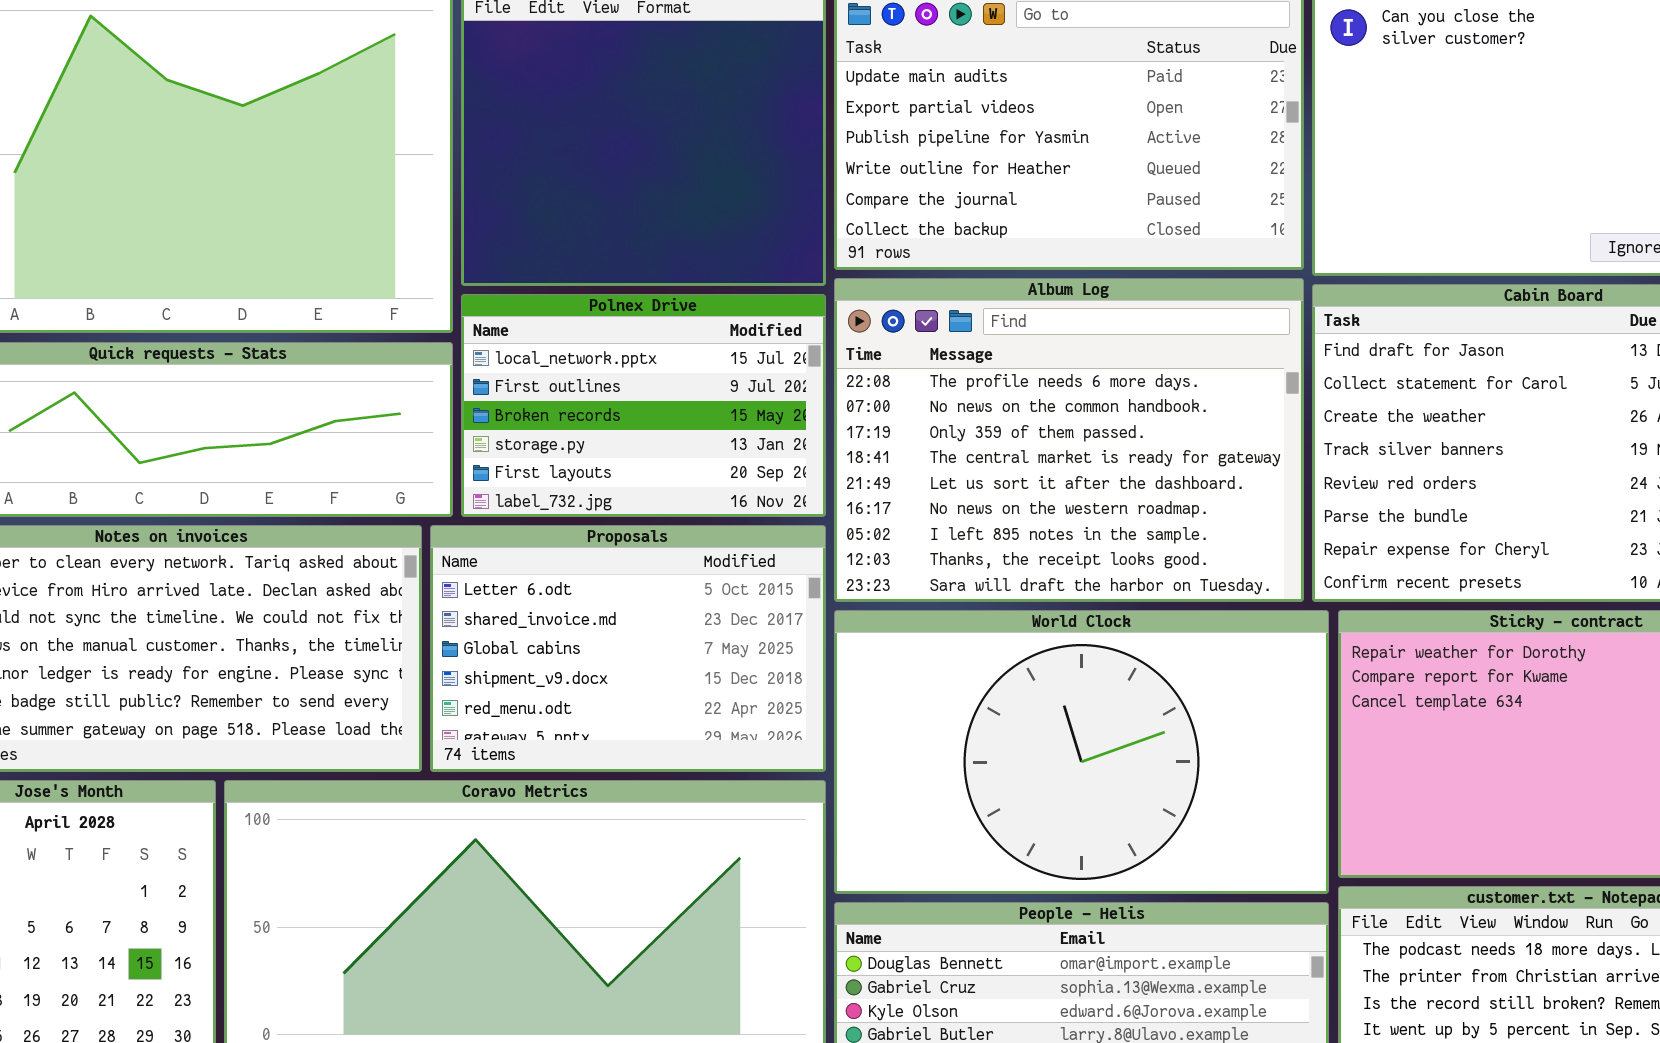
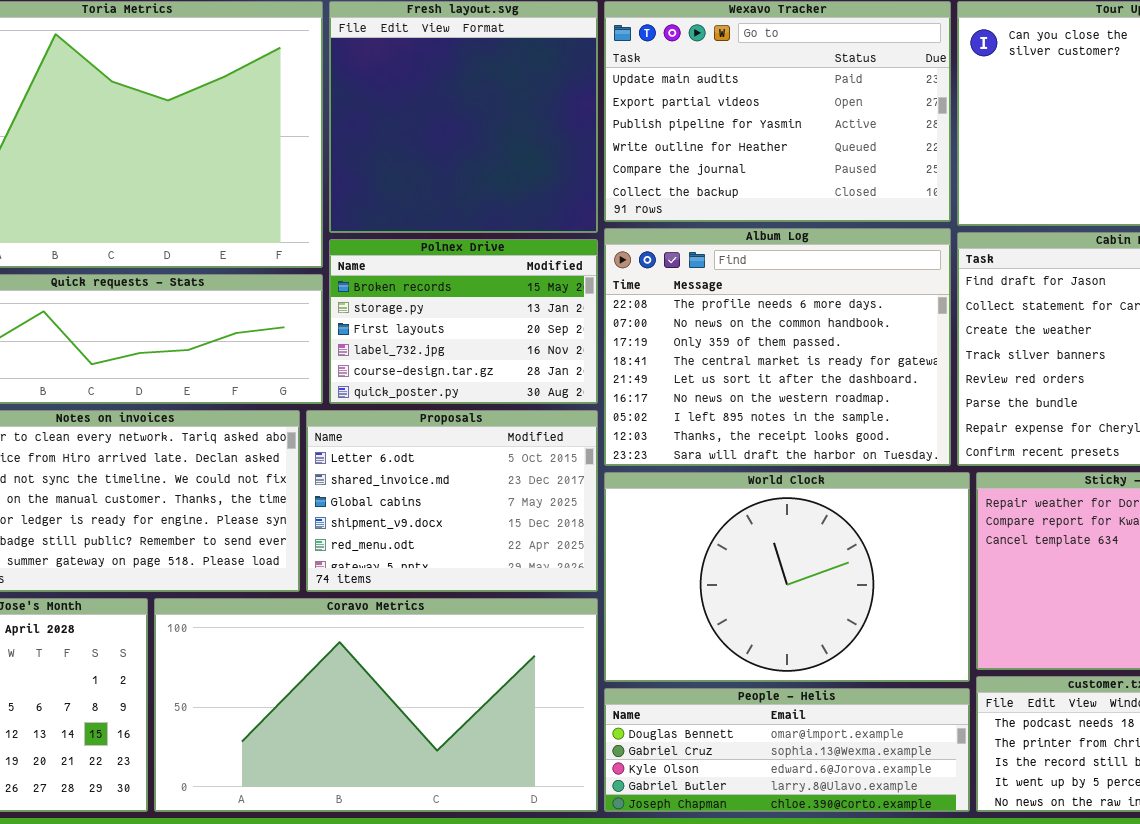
Polnex Drive: [461,294,826,517] -> [329,239,598,404], scrolled down 2 rows

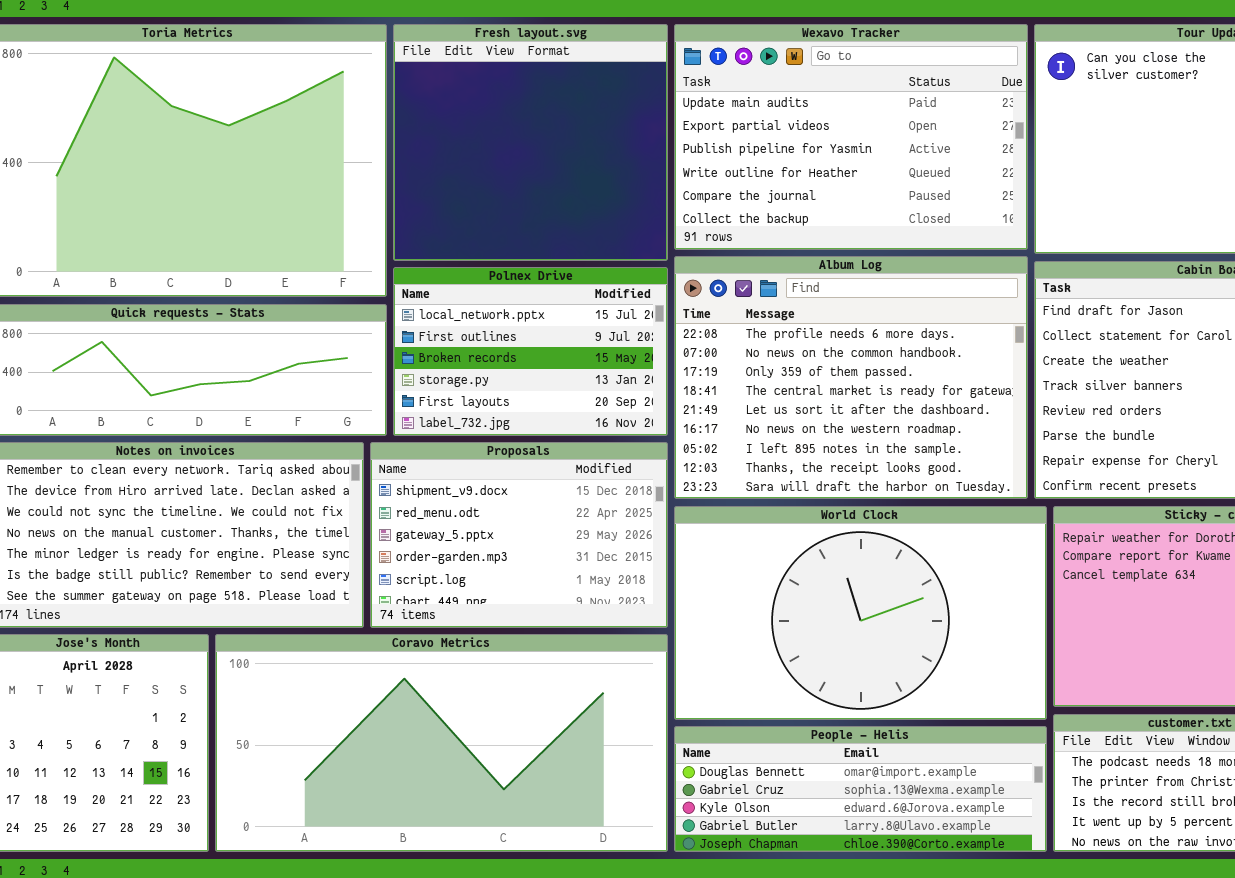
Polnex Drive: [329,239,598,404] -> [393,267,668,436], scrolled up 2 rows
Proposals: [306,410,598,592] -> [370,442,668,628], scrolled down 3 rows

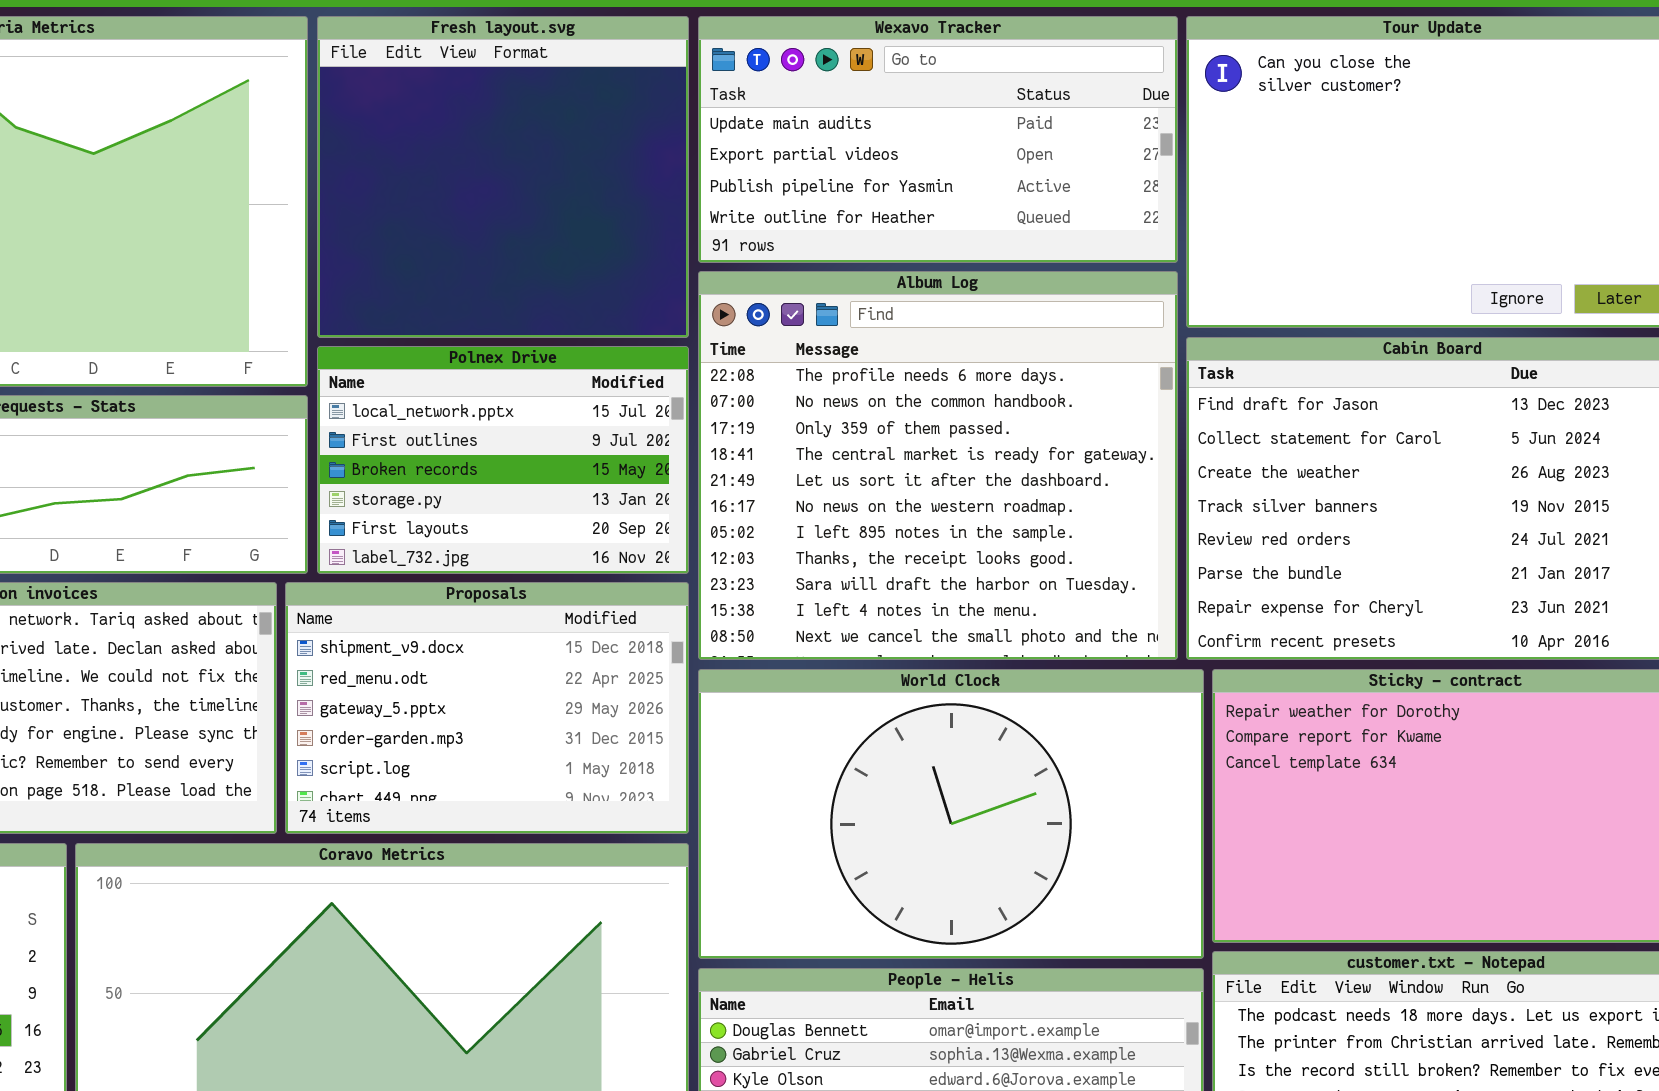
Wexavo Tracker: [674,24,1028,250] -> [698,16,1178,263], resized
Album Log: [674,256,1028,499] -> [698,271,1178,660], resized

